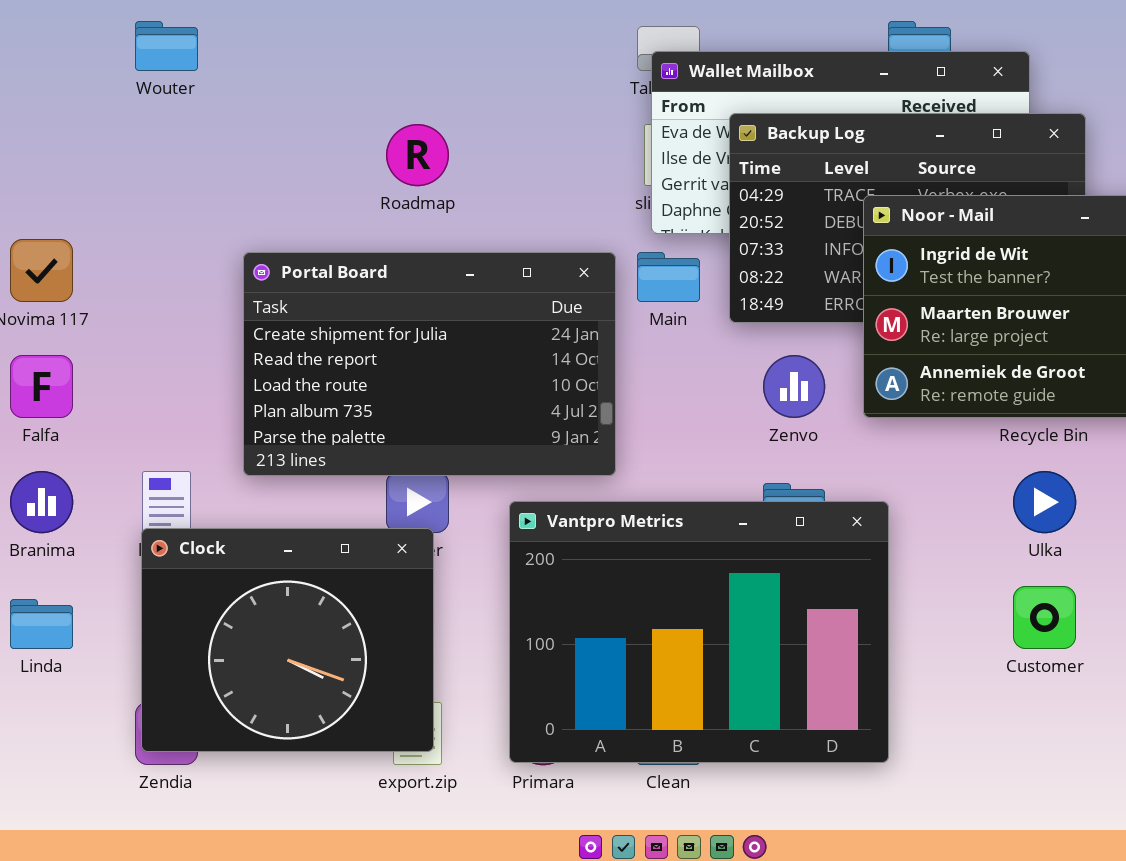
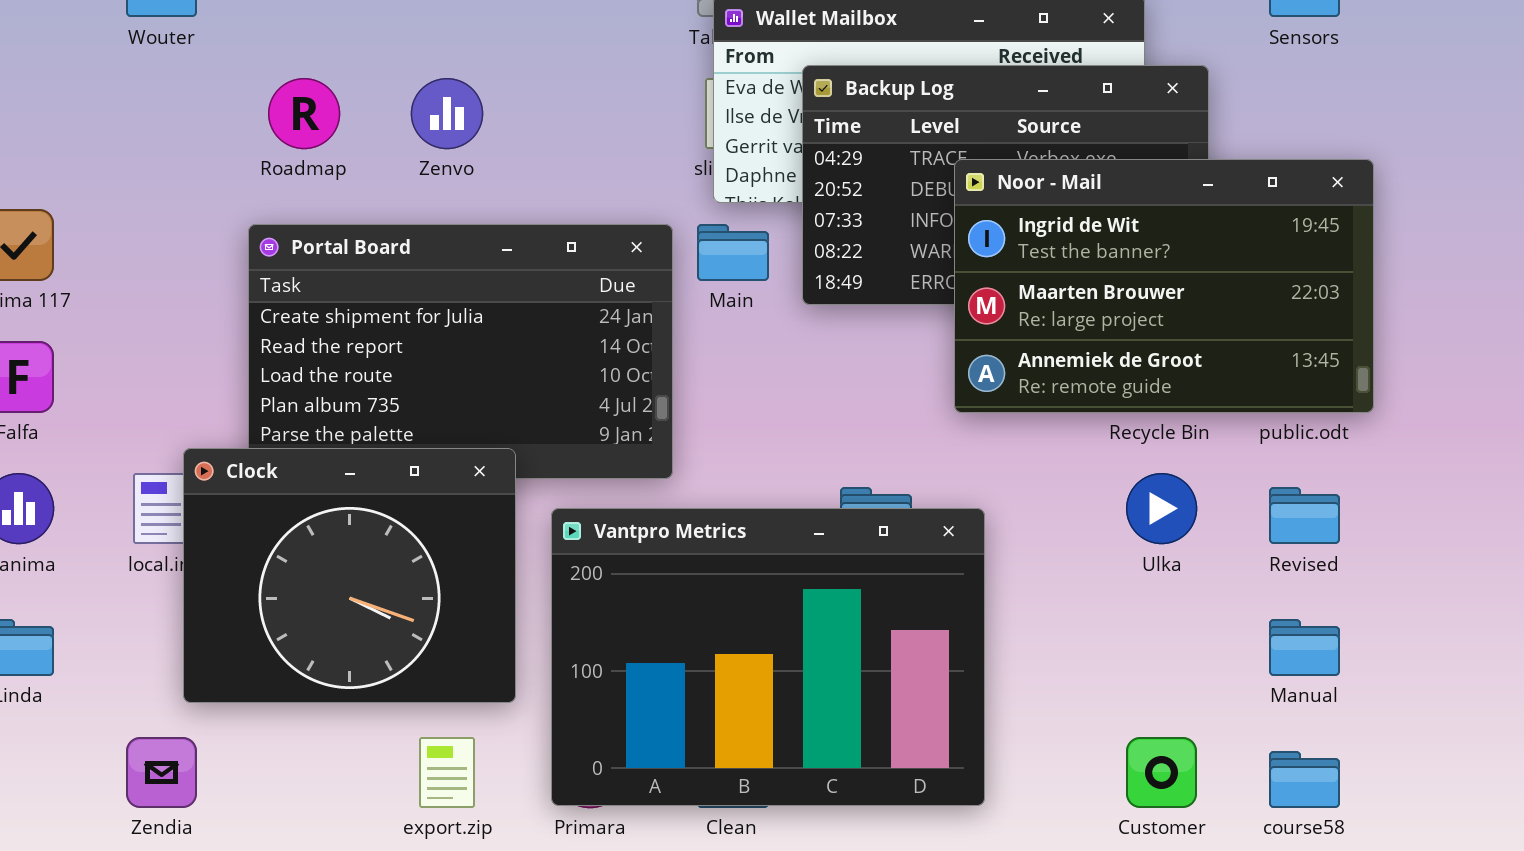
Roadmap: [386,124,449,186] -> [268,78,340,149], moved
Zenvo: [763,355,825,418] -> [411,78,483,149], moved
Clock: [141,528,434,752] -> [183,448,516,703], moved
Customer: [1013,586,1076,649] -> [1126,737,1197,808], moved

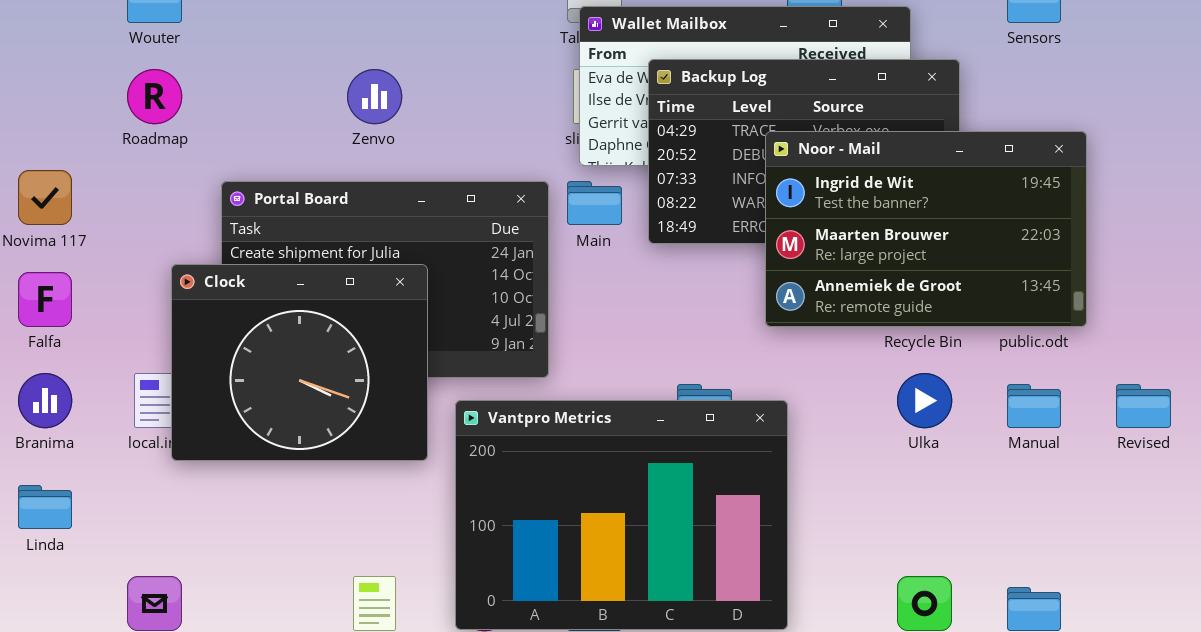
Roadmap: [268,78,340,149] -> [127,69,182,124], moved
Clock: [183,448,516,703] -> [171,264,428,461], moved
Revised: [1269,487,1340,544] -> [1116,384,1171,428], moved
Manual: [1269,619,1340,676] -> [1007,384,1061,428], moved

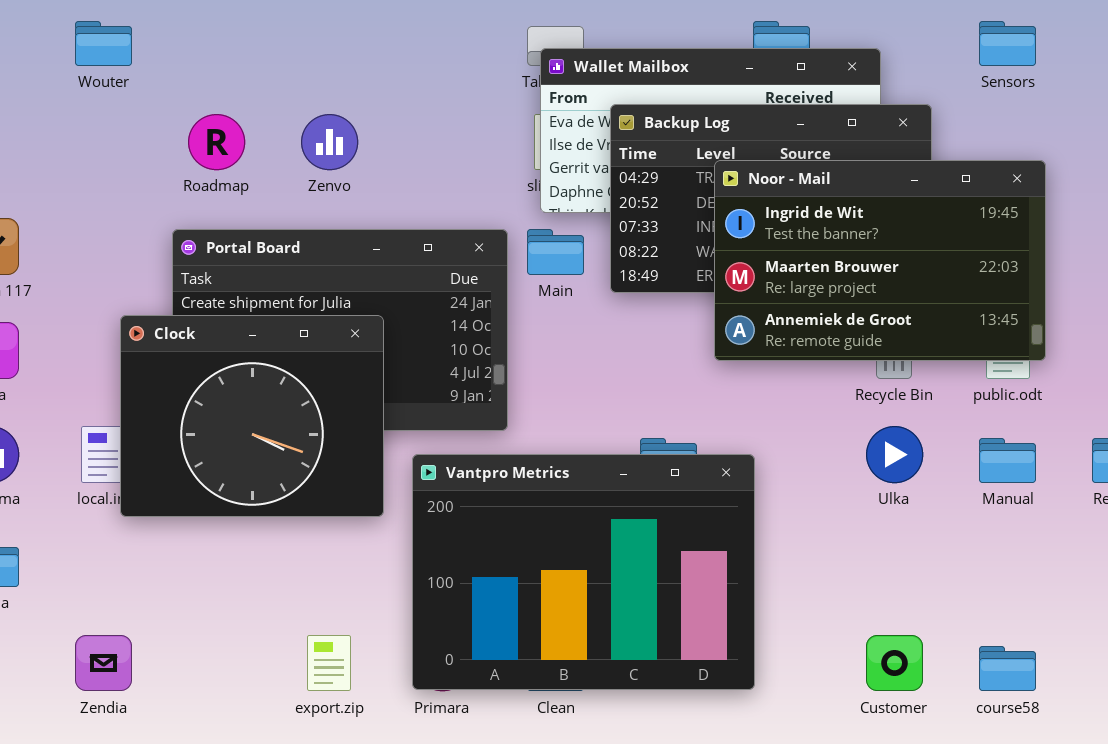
Roadmap: [127,69,182,124] -> [188,114,245,170], moved
Noor - Mail: [765,131,1087,327] -> [714,160,1046,361], moved

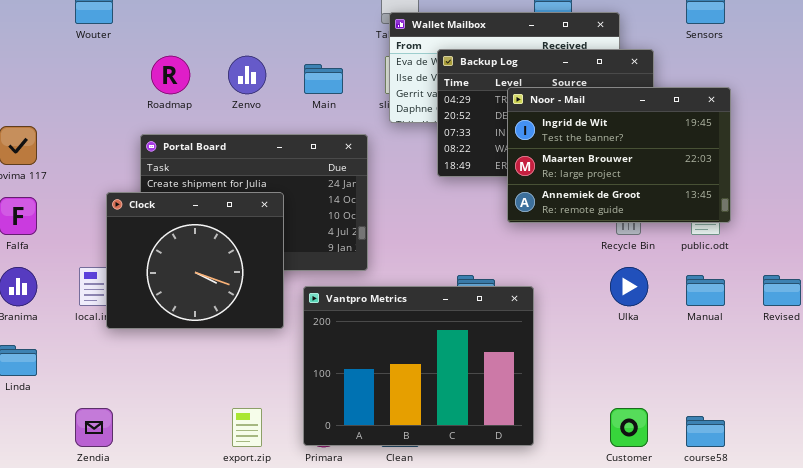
Main: [527,229,584,275] -> [304,64,343,94], moved

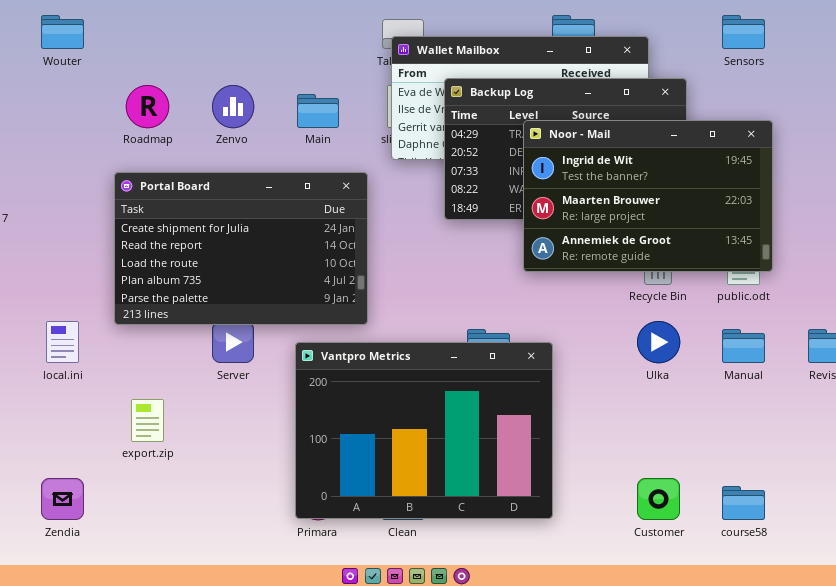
Clock: [106,192,284,329] -> none, closed
export.zip: [232,408,262,447] -> [131,399,164,442], moved

